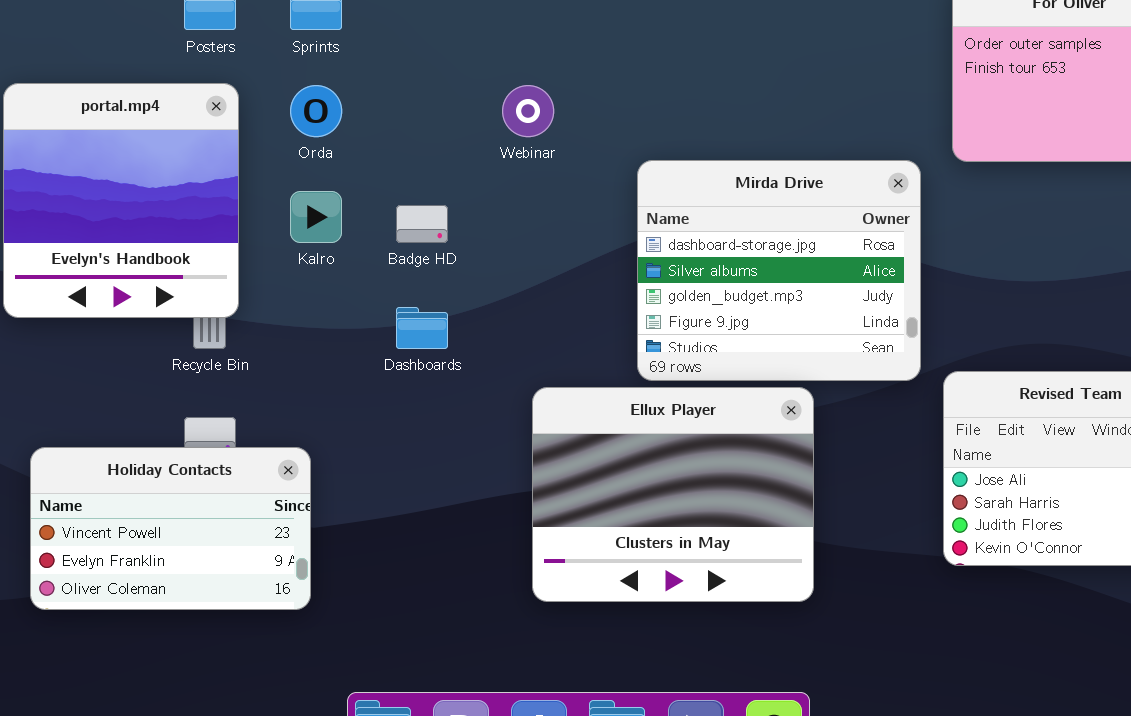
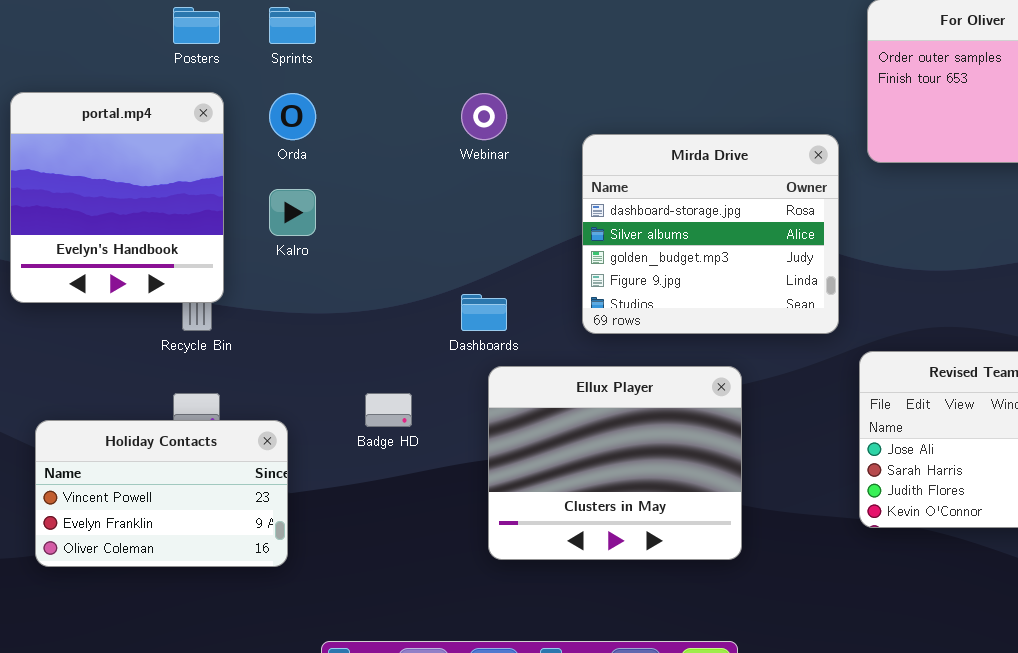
Mirda Drive: [637,160,921,381] -> [582,134,839,334], moved
Badge HD: [396,205,448,243] -> [365,393,412,427], moved
Dashboards: [396,307,448,349] -> [461,294,507,331], moved

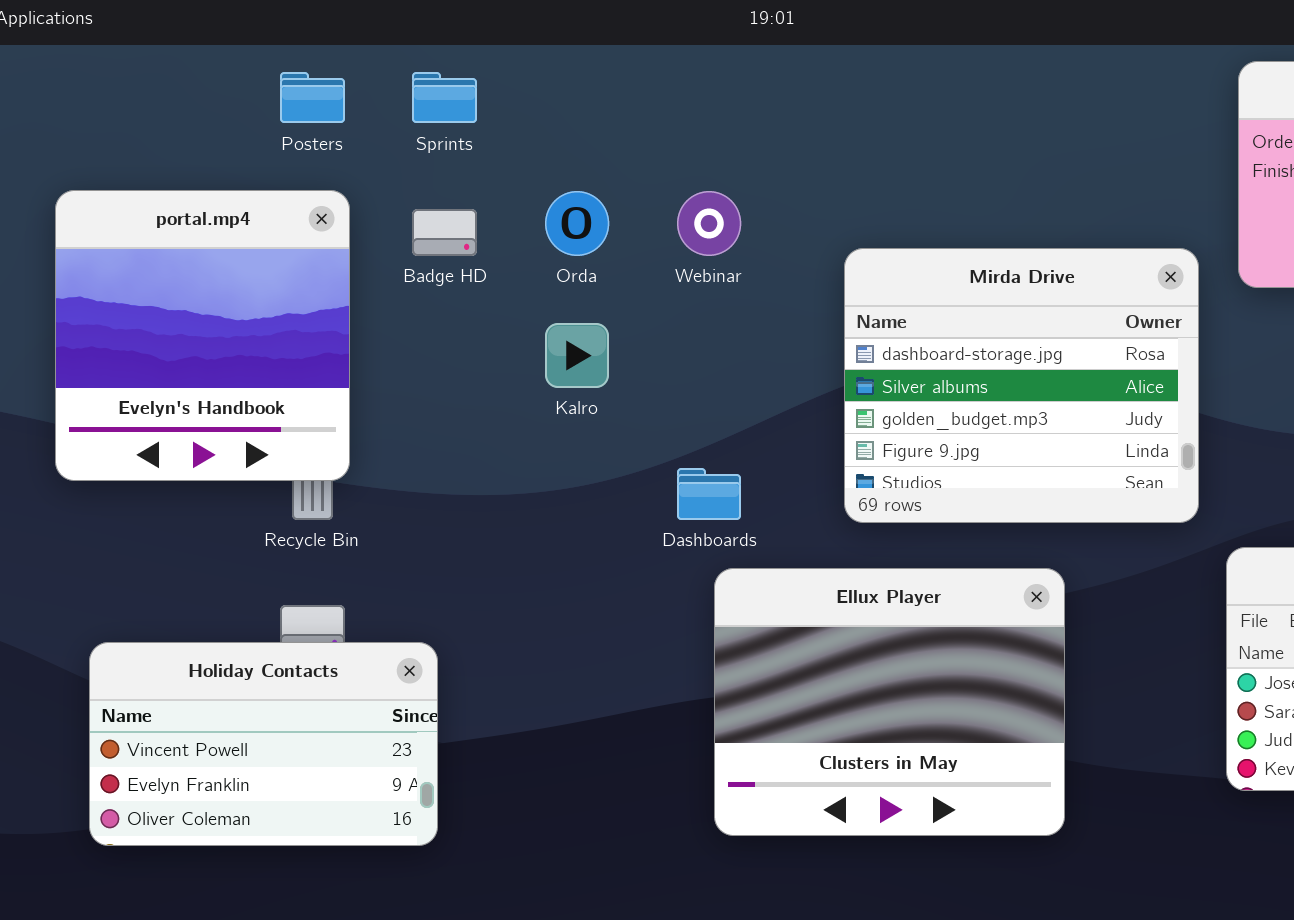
Orda: [269,93,316,140] -> [545,191,609,256], moved
Kalro: [269,189,316,236] -> [545,323,609,388], moved
Badge HD: [365,393,412,427] -> [412,209,477,256], moved

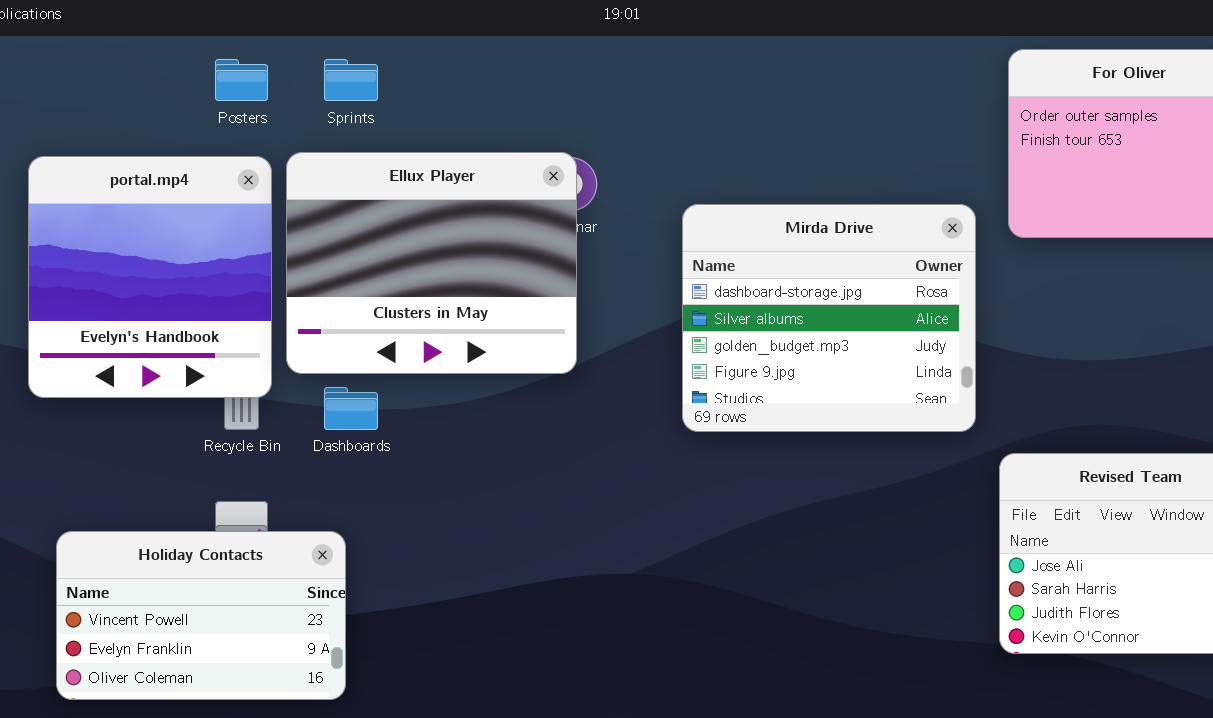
Dashboards: [677,468,741,520] -> [324,387,378,430], moved
Ellux Player: [714,568,1065,836] -> [286,152,577,374], moved

